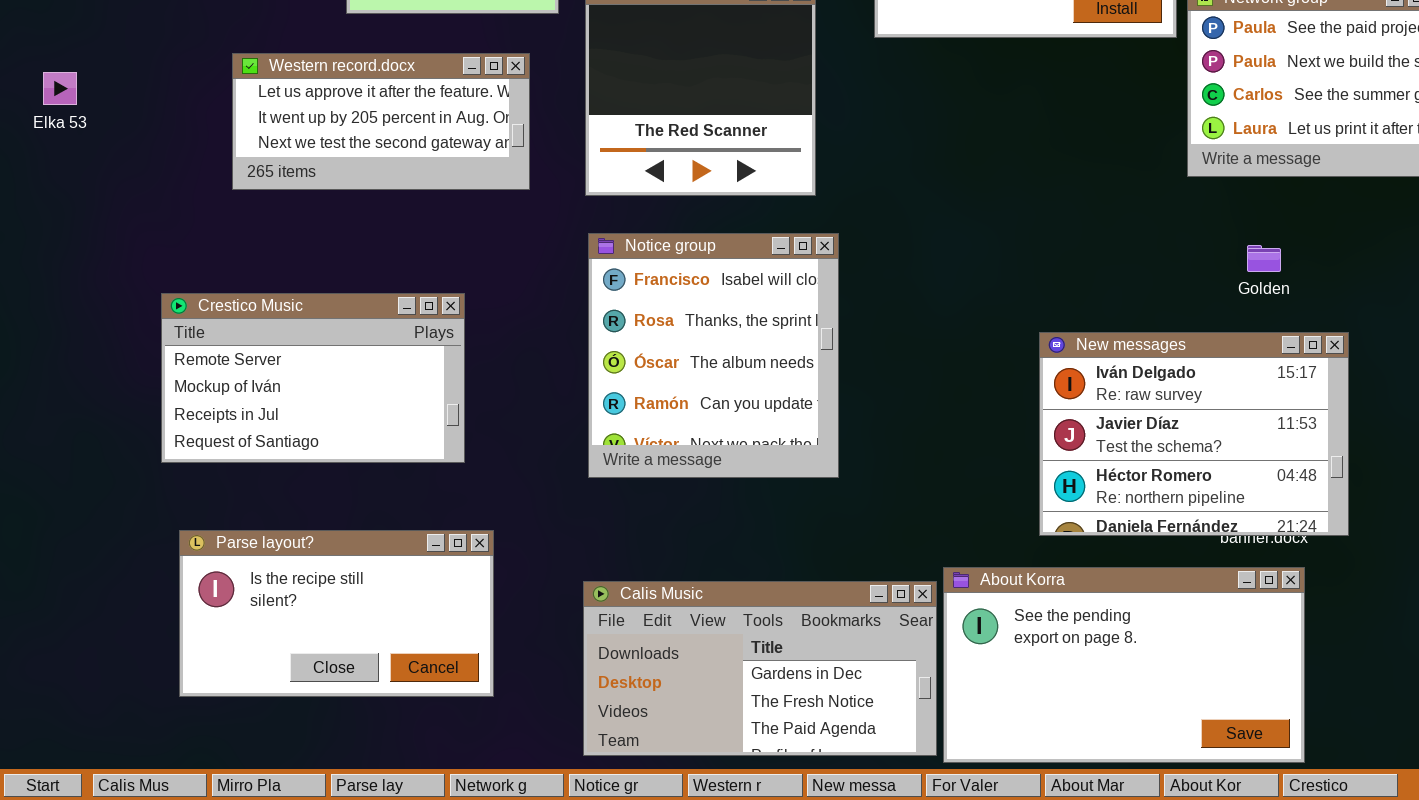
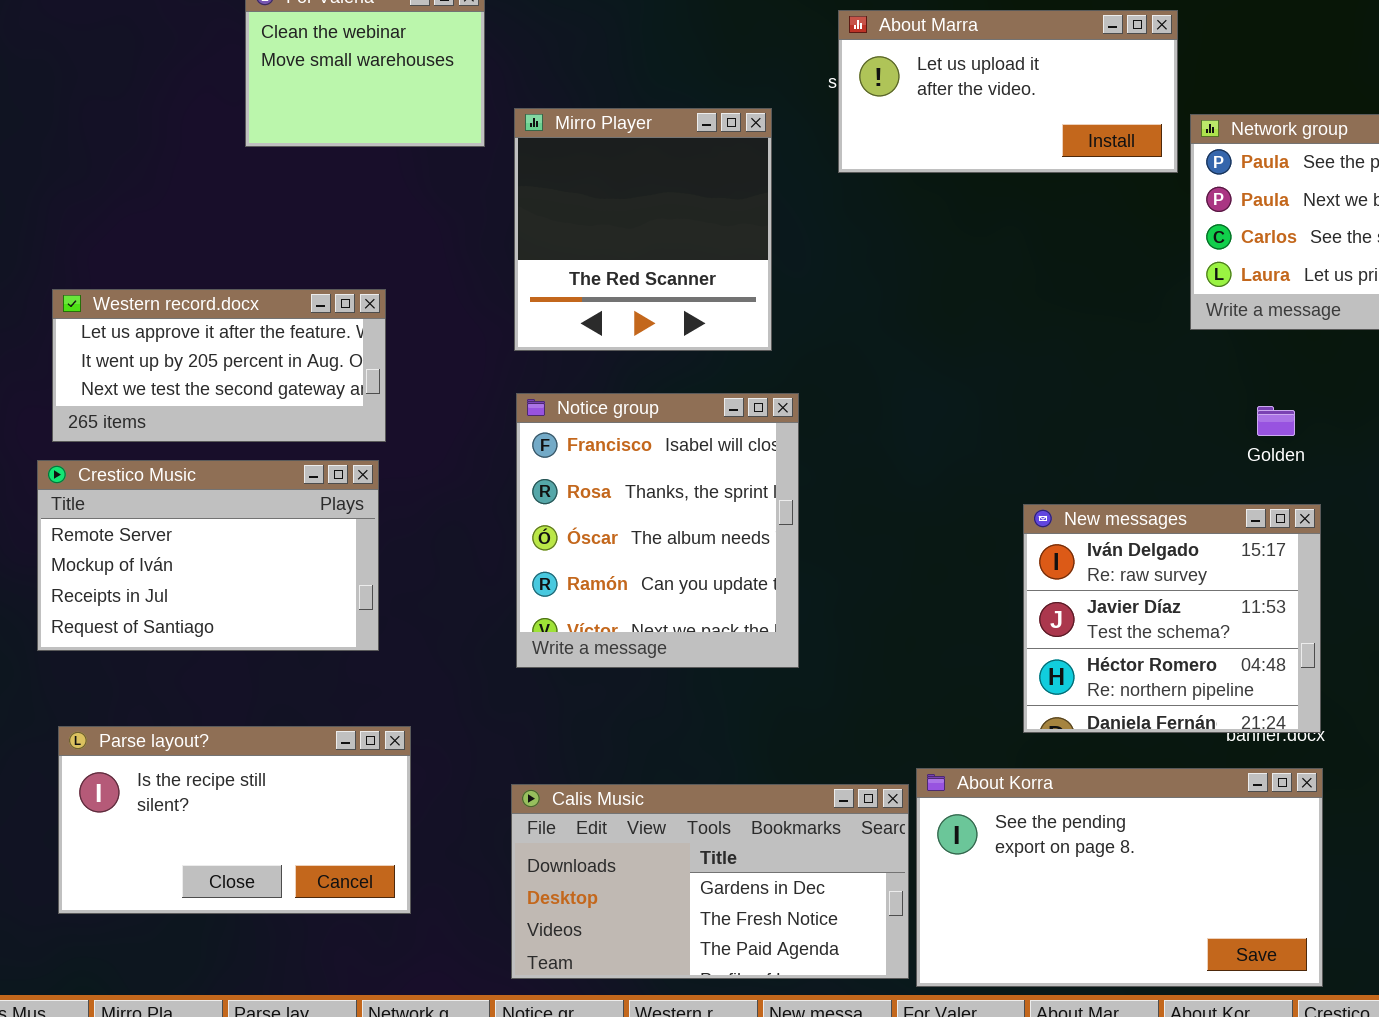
Western record.docx: [232,53,530,190] -> [52,289,386,442], moved
New messages: [1039,332,1349,536] -> [1023,504,1321,733], resized

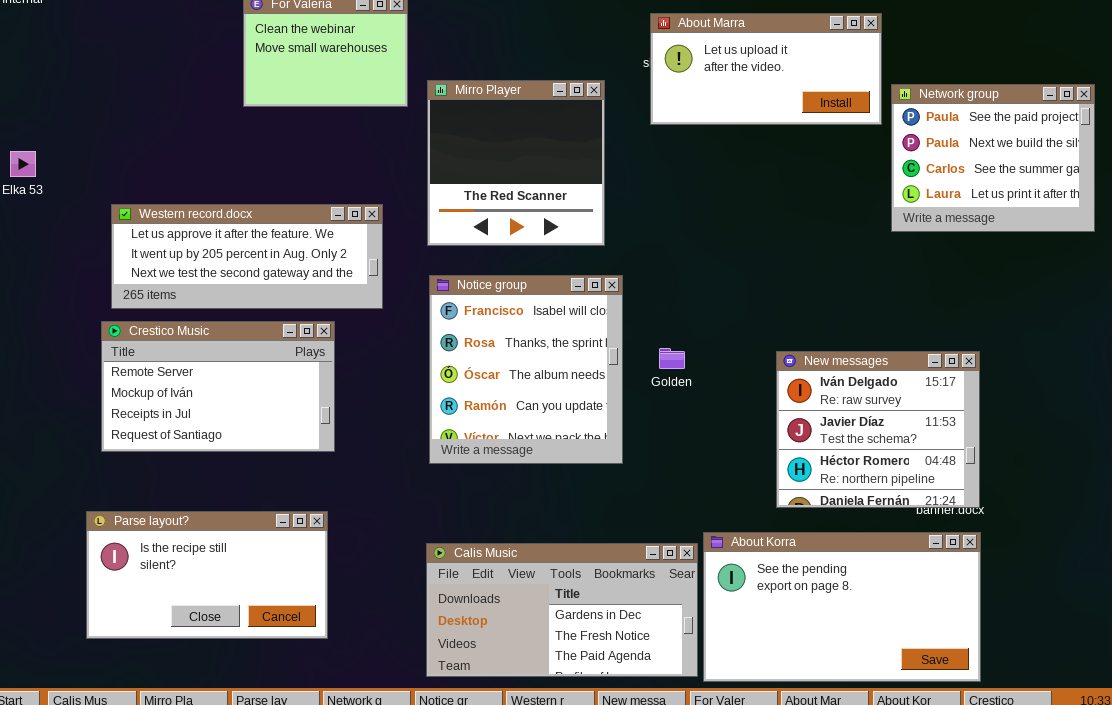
Western record.docx: [52,289,386,442] -> [111,204,383,309], resized
Golden: [1257,406,1295,436] -> [659,348,685,369], moved
Parse layout?: [58,726,411,914] -> [86,511,328,639], moved

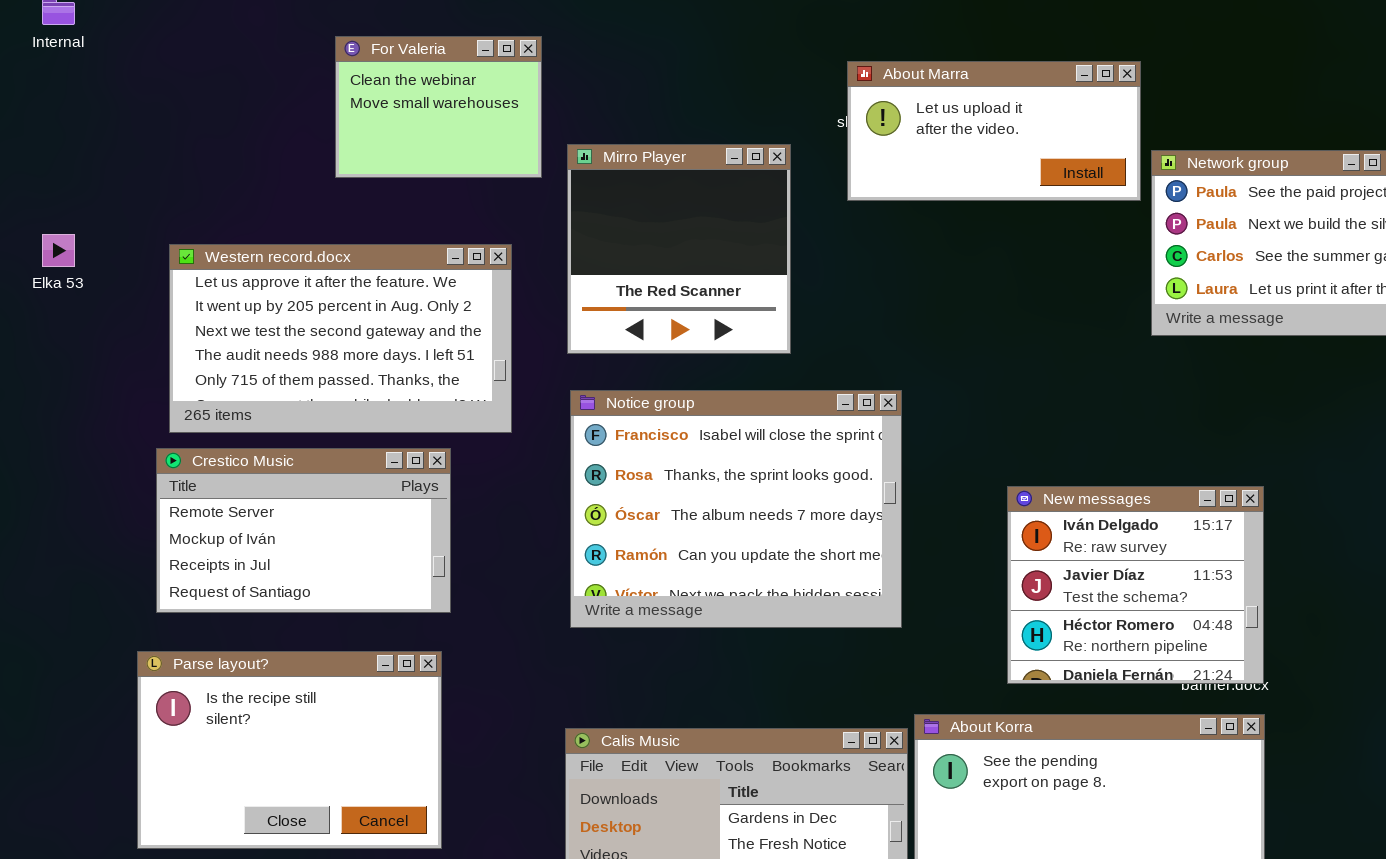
Western record.docx: [111,204,383,309] -> [169,244,512,433], resized
Notice group: [429,275,623,464] -> [570,390,902,628], resized
Parse layout?: [86,511,328,639] -> [137,651,442,849], resized

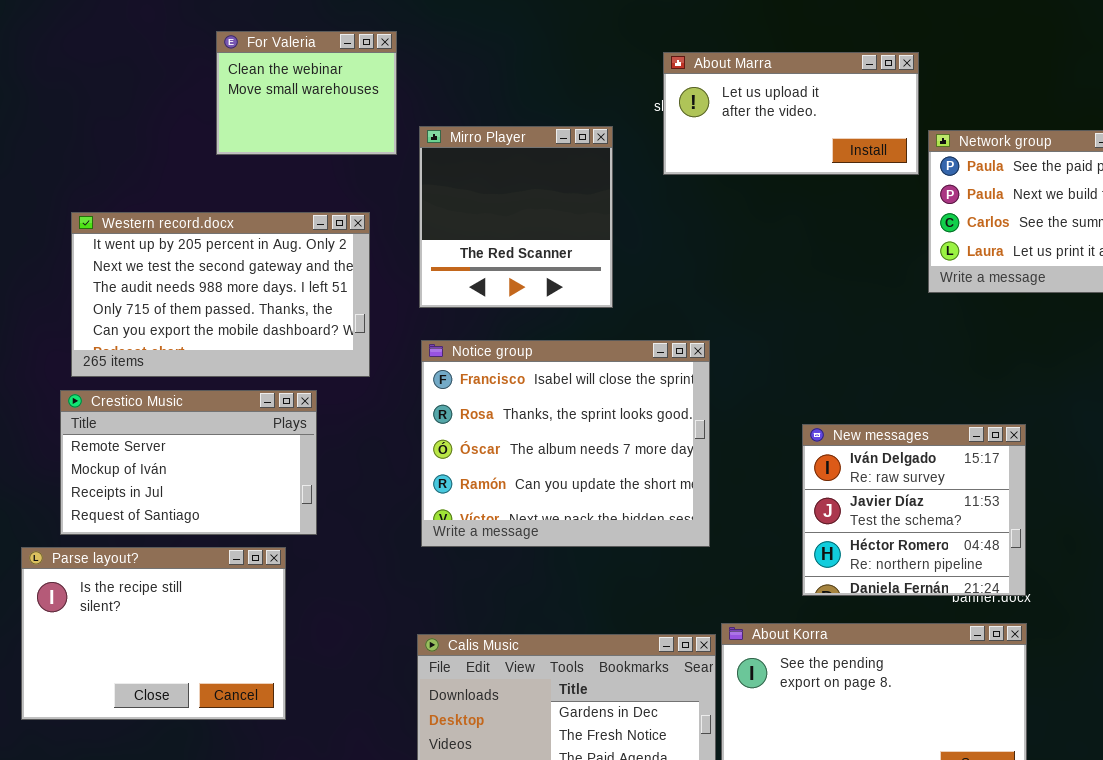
Western record.docx: [169,244,512,433] -> [71,212,370,377], scrolled down 1 row
Parse layout?: [137,651,442,849] -> [21,547,286,720], moved

